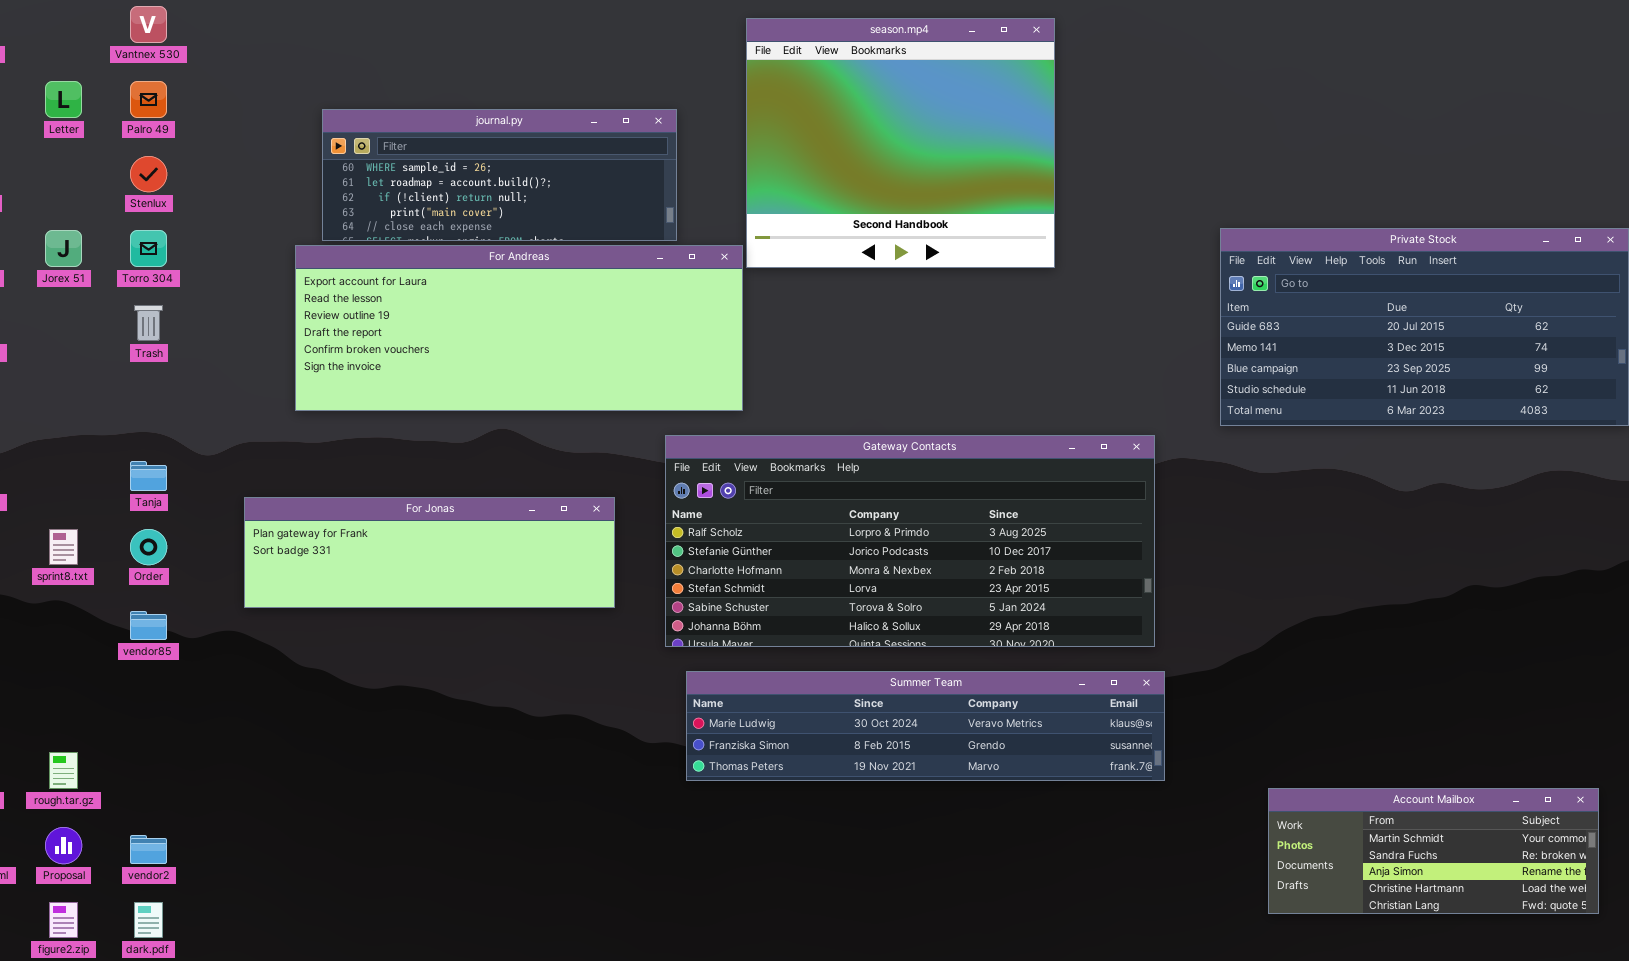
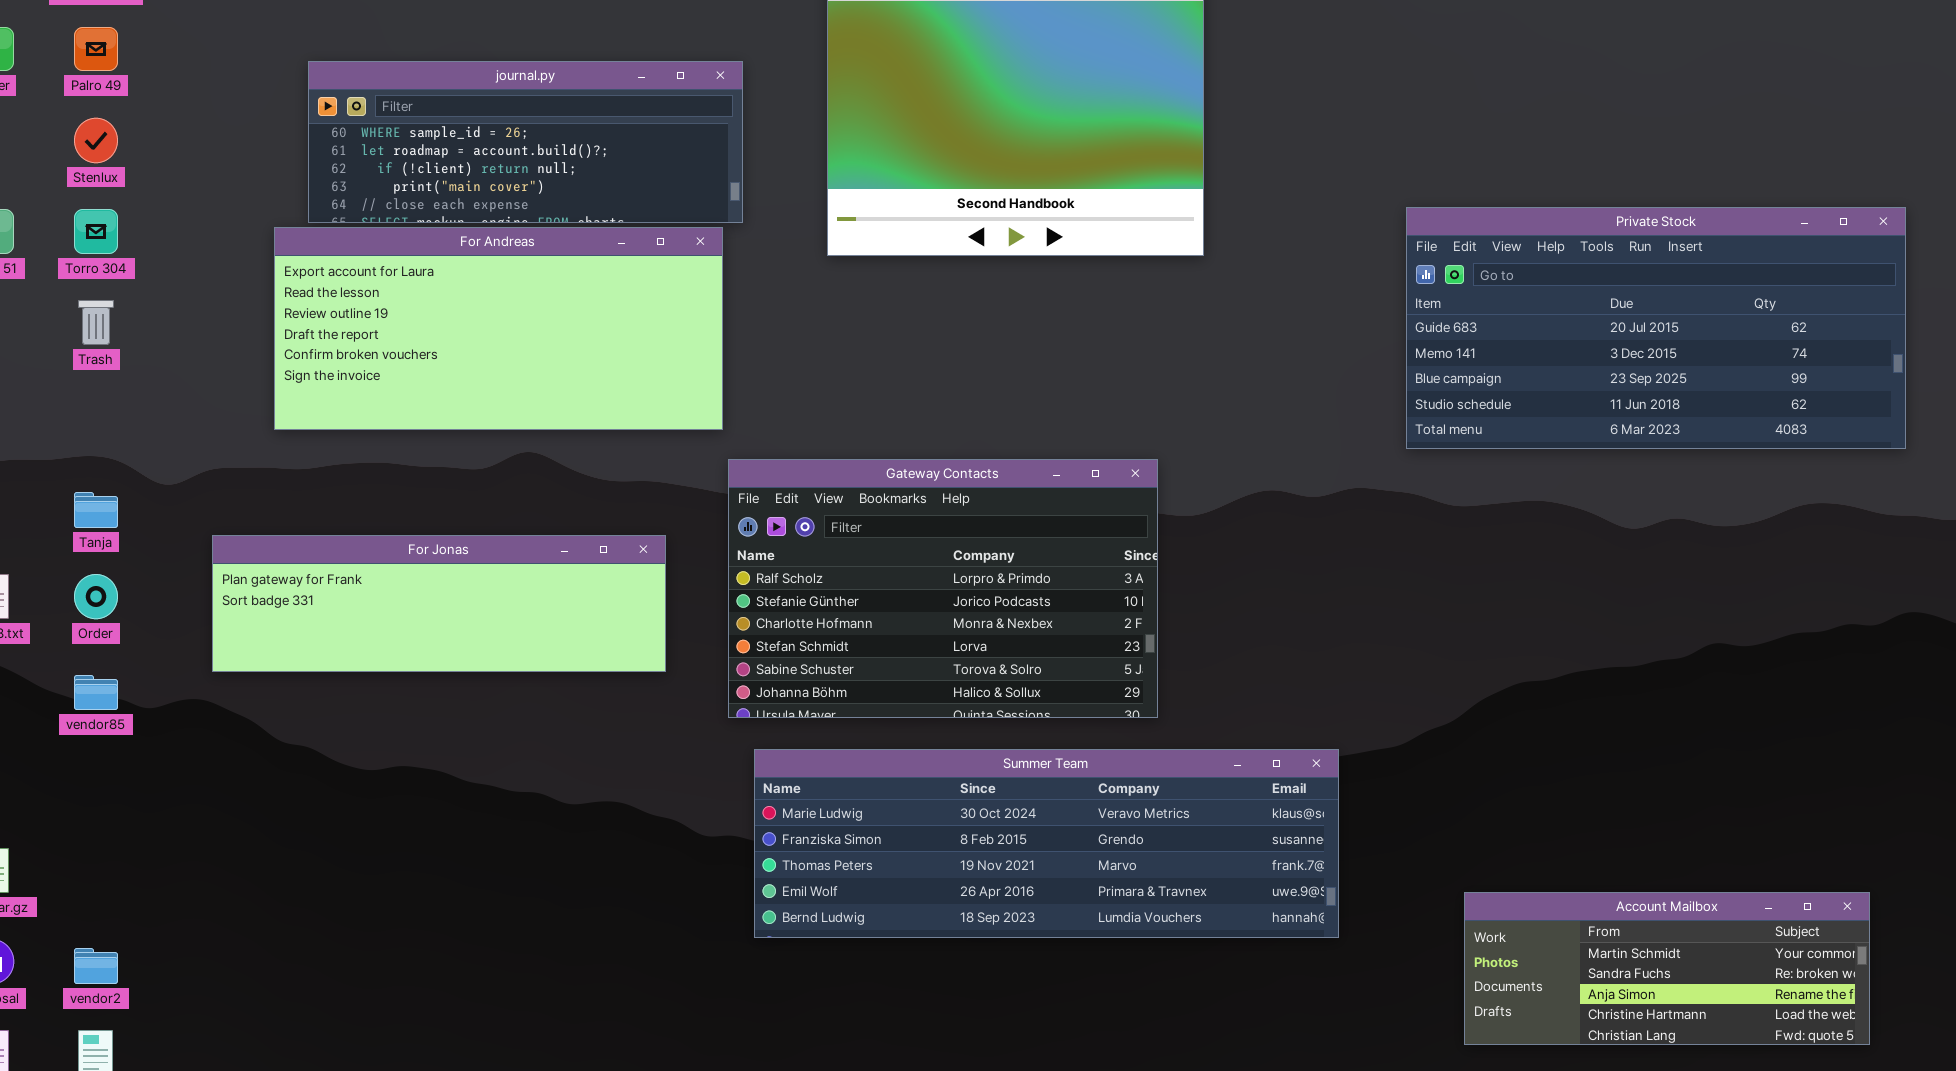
For Andreas: [295,245,743,411] -> [274,227,723,430], resized
Gateway Contacts: [665,435,1155,647] -> [728,459,1158,718], resized
Summer Team: [686,671,1165,781] -> [754,749,1339,938], resized

